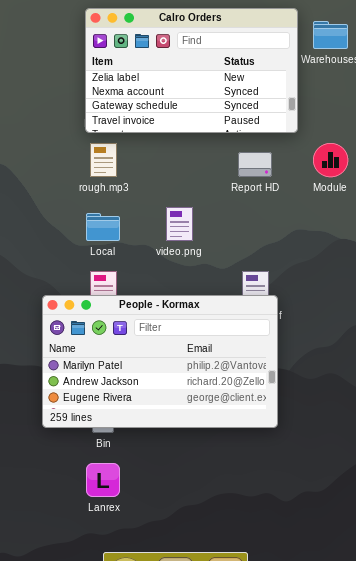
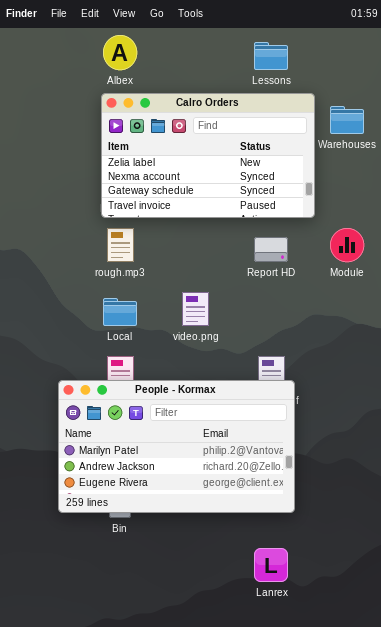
Lanrex: [86,463,120,497] -> [254,548,288,582], moved

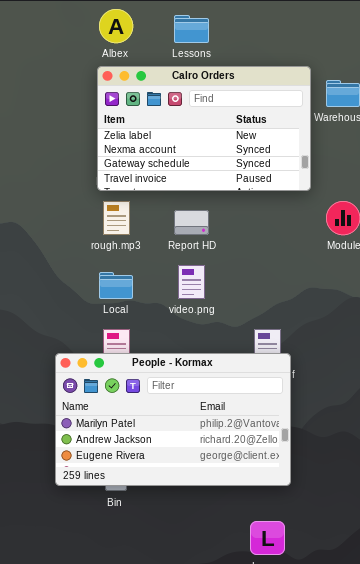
Lessons: [254,42,288,70] -> [174,15,209,43], moved
Report HD: [254,237,288,262] -> [174,210,209,235], moved

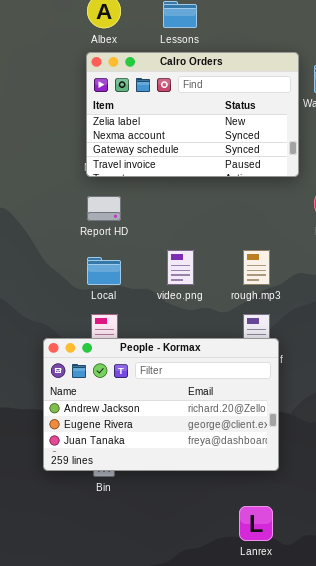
rough.mp3: [103,201,130,235] -> [243,250,270,285], moved
Report HD: [174,210,209,235] -> [87,196,121,221], moved
People - Kormax: [55,353,291,486] -> [43,338,279,471], scrolled down 1 row

